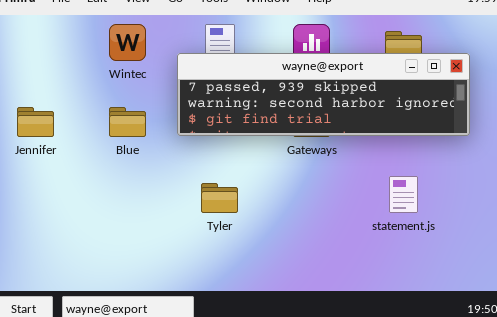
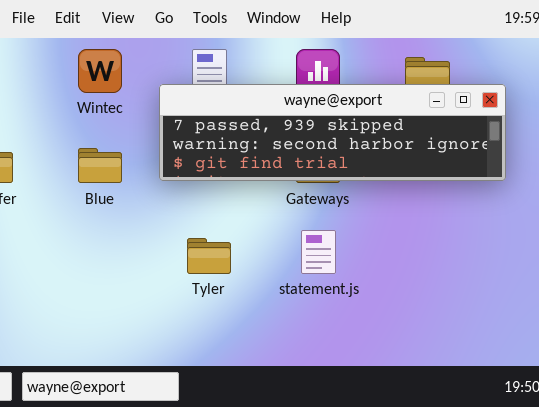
statement.js: [389,176,418,213] -> [301,230,336,274], moved

